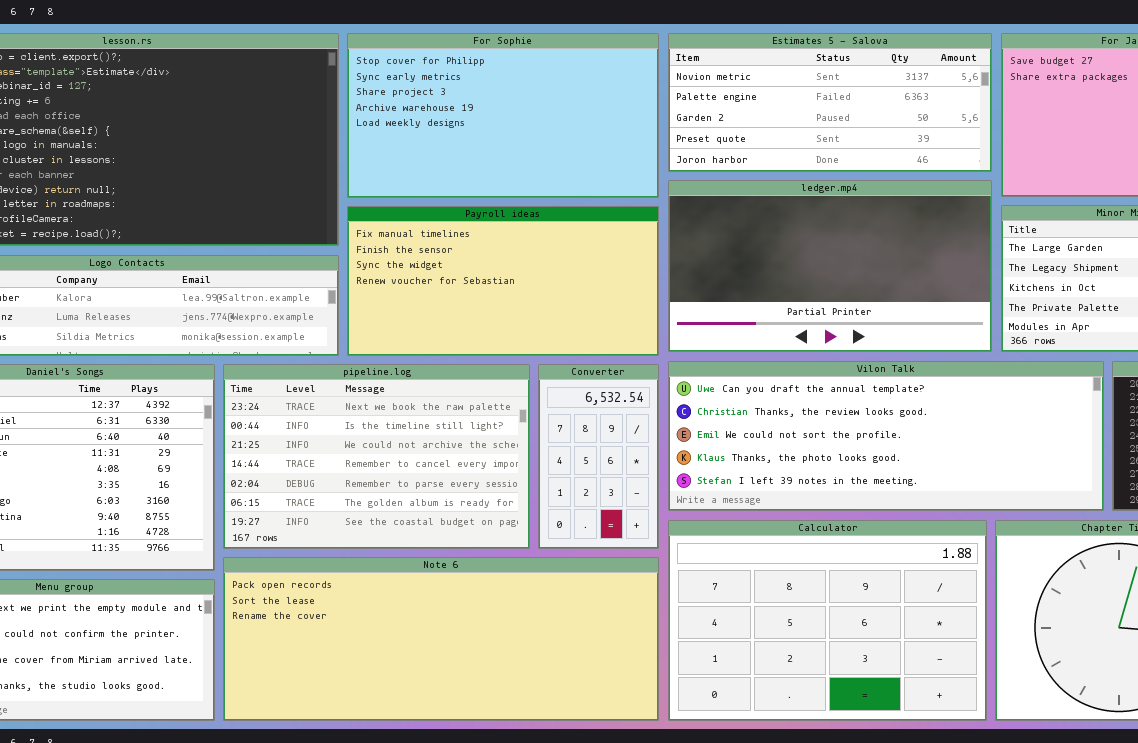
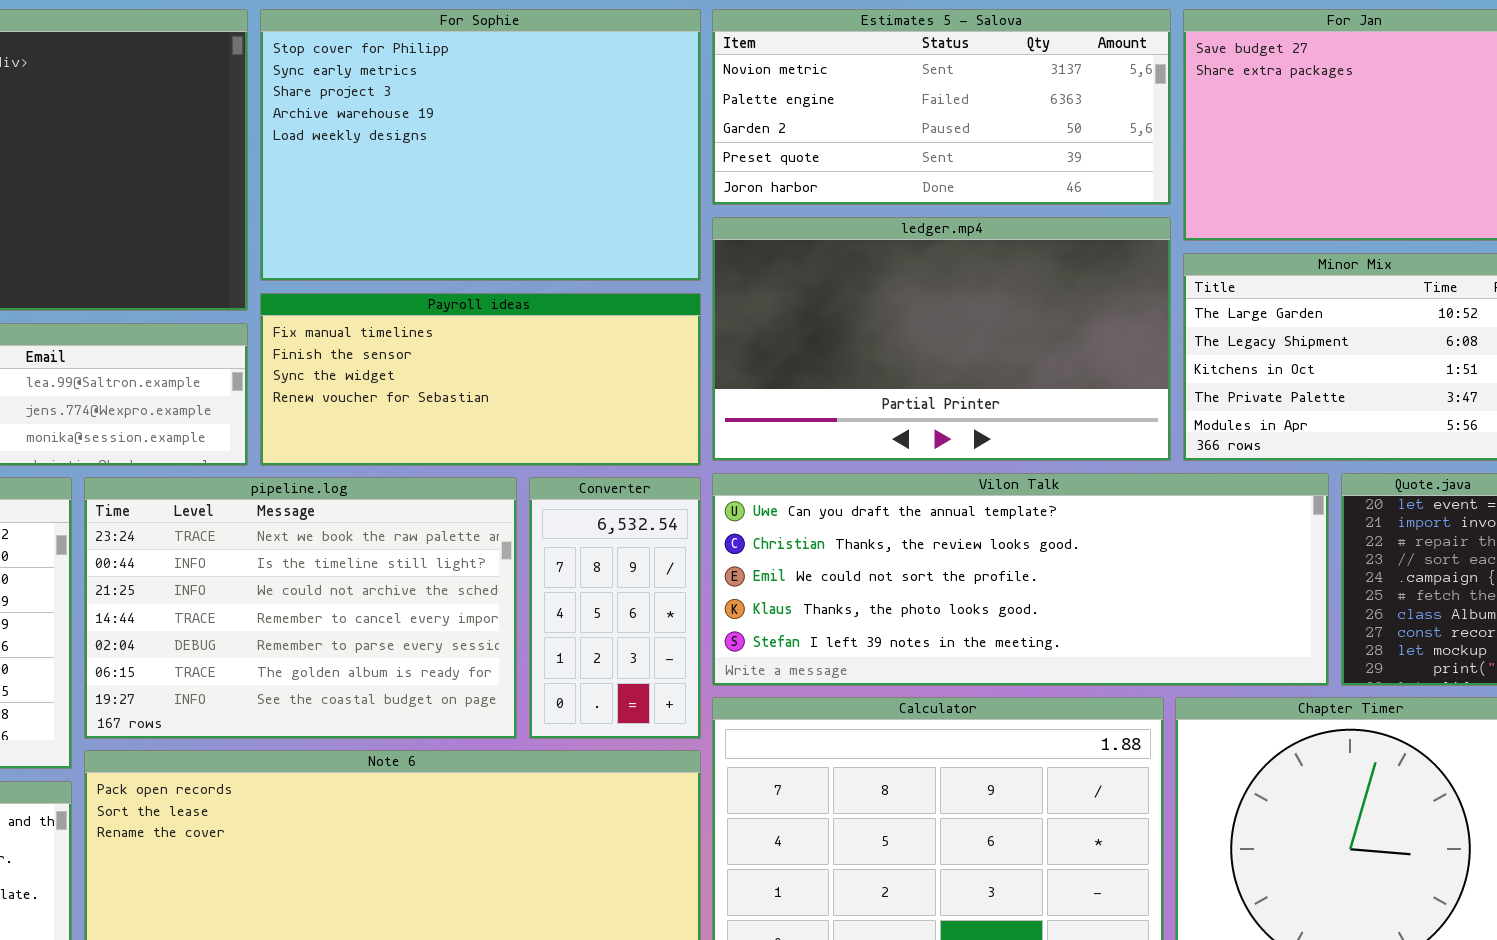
For Sophie: [347,33,659,198] -> [260,9,701,281], resized
Payroll ideas: [347,206,659,356] -> [260,293,701,466], resized

